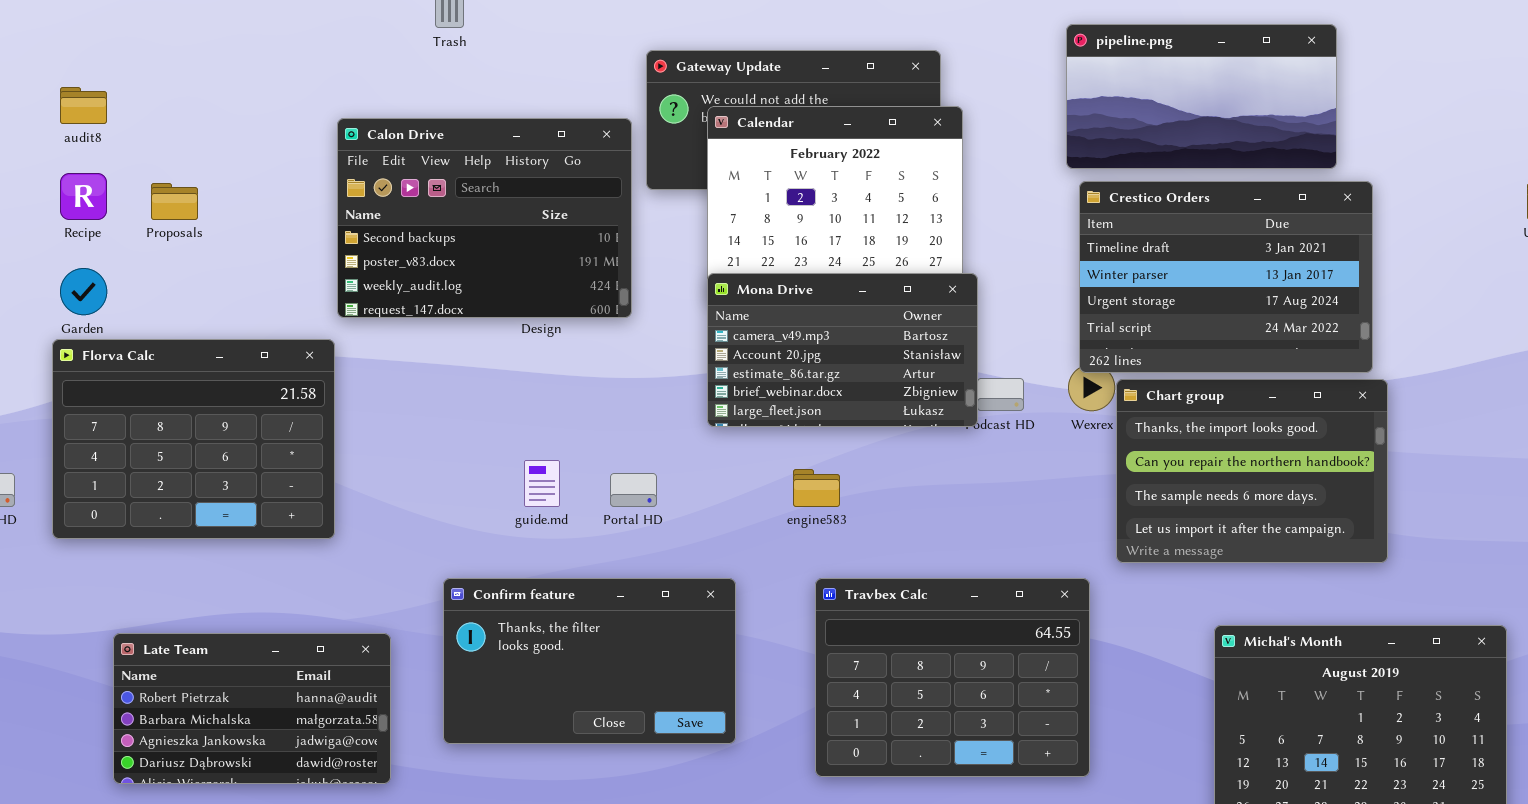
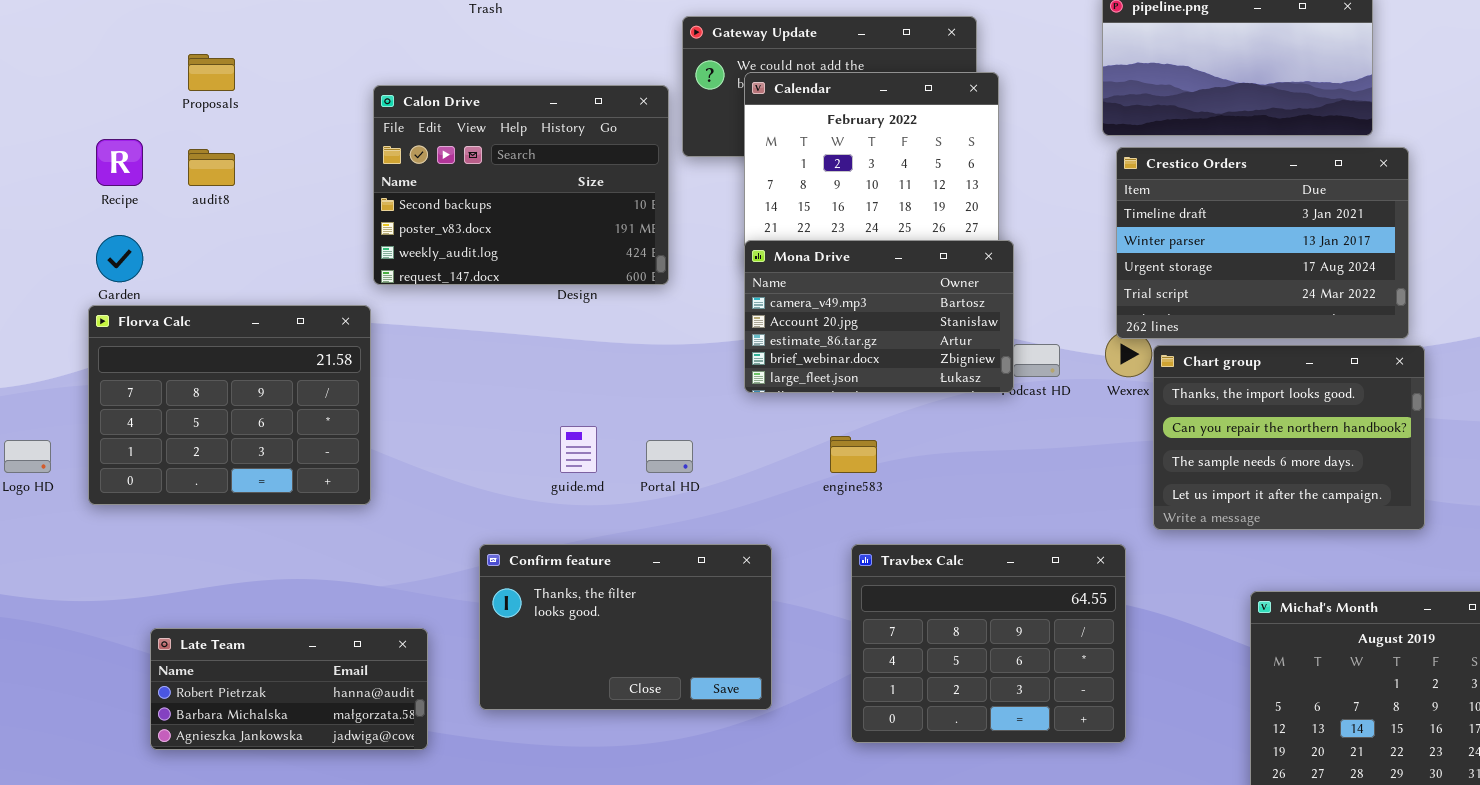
audit8: [60,87,107,124] -> [188,149,235,186], moved
Proposals: [151,183,198,220] -> [188,54,235,91], moved
Late Team: [113,633,391,784] -> [150,628,428,750], resized

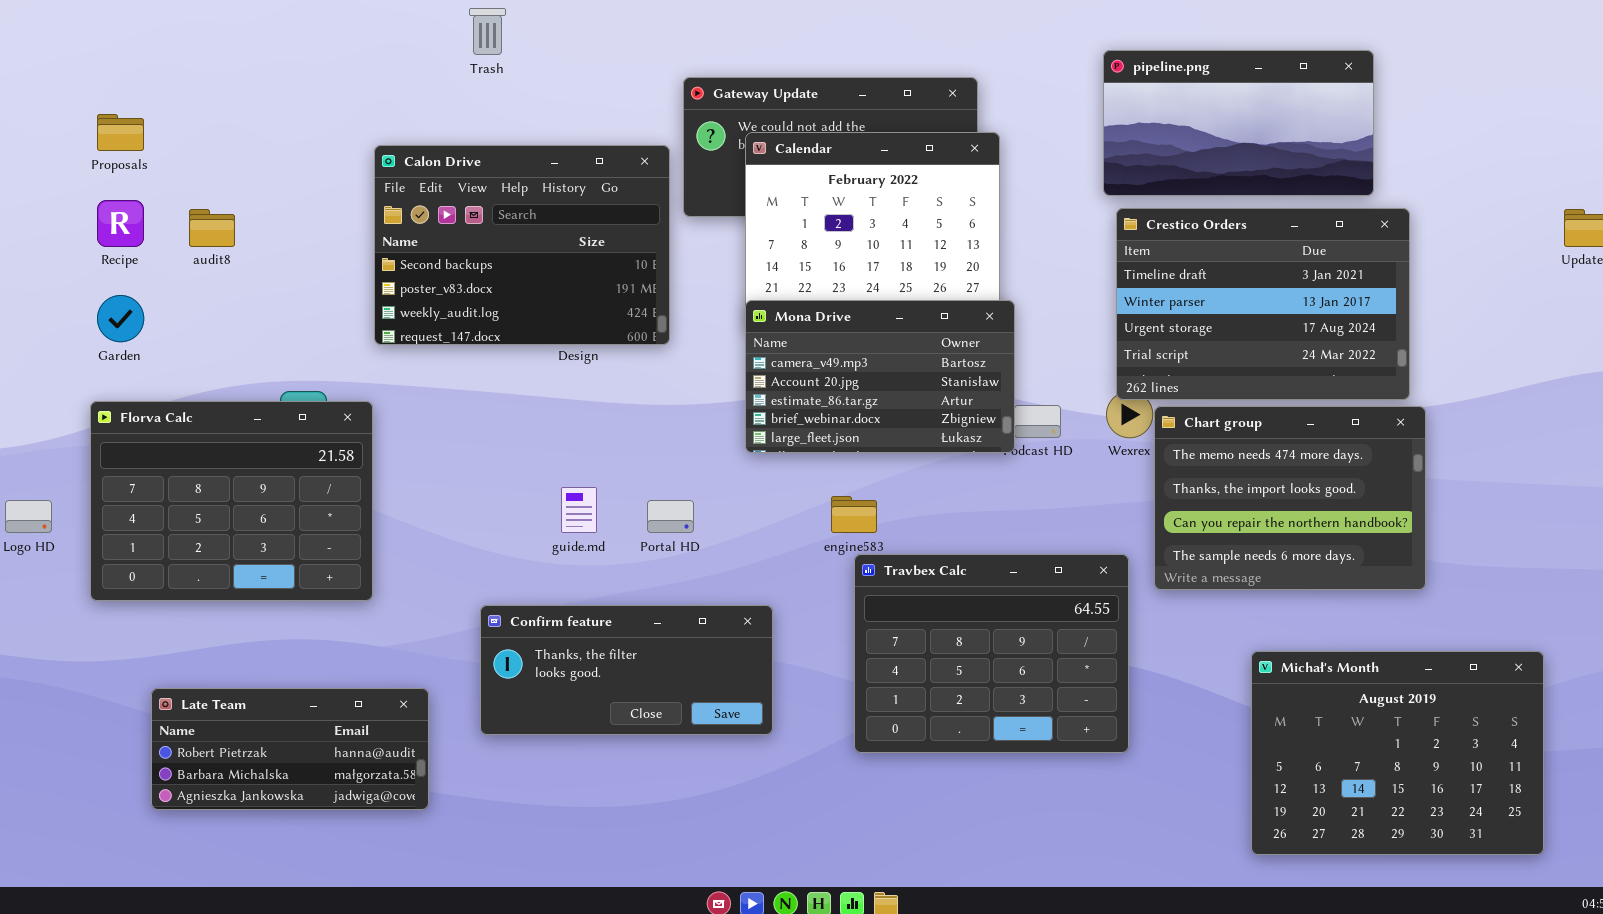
Proposals: [188,54,235,91] -> [97,114,144,151], moved
Florva Calc: [88,305,371,505] -> [90,401,373,601], moved
Chart group: [1153,345,1425,530] -> [1154,406,1426,590], scrolled up 1 row
Confirm feature: [479,544,772,710] -> [480,605,773,735], resized
Travbex Calc: [851,544,1126,743] -> [854,554,1129,753], moved

